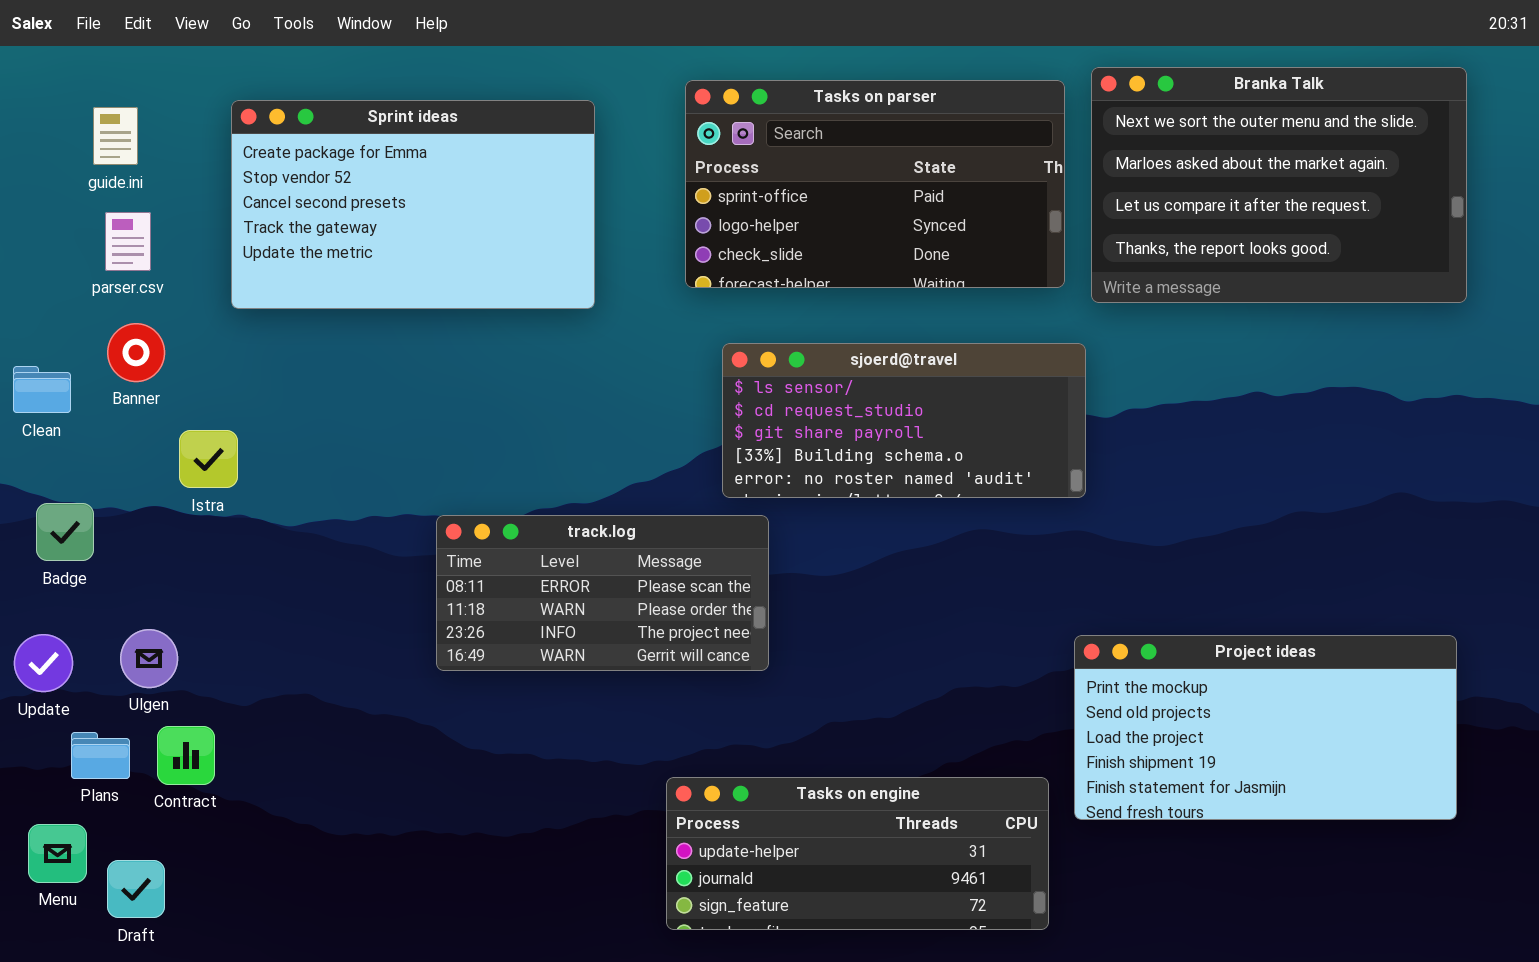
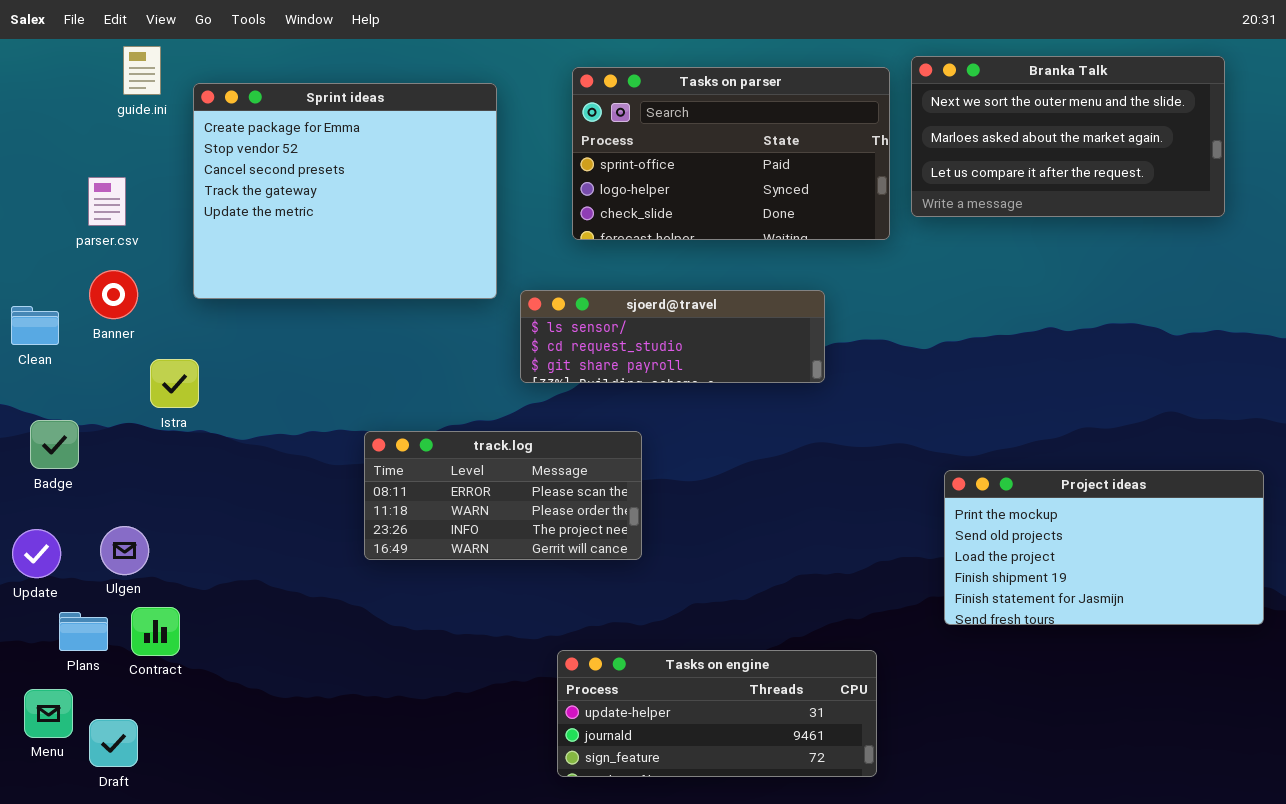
Branka Talk: [1091,67,1467,303] -> [911,56,1225,217], resized
Sprint ideas: [231,100,595,309] -> [193,83,497,299], resized
guide.ini: [93,107,138,165] -> [123,46,161,95], moved
sjoerd@travel: [722,343,1086,498] -> [520,290,825,383], moved, resized
Project ideas: [1074,635,1457,820] -> [944,470,1264,625], moved

